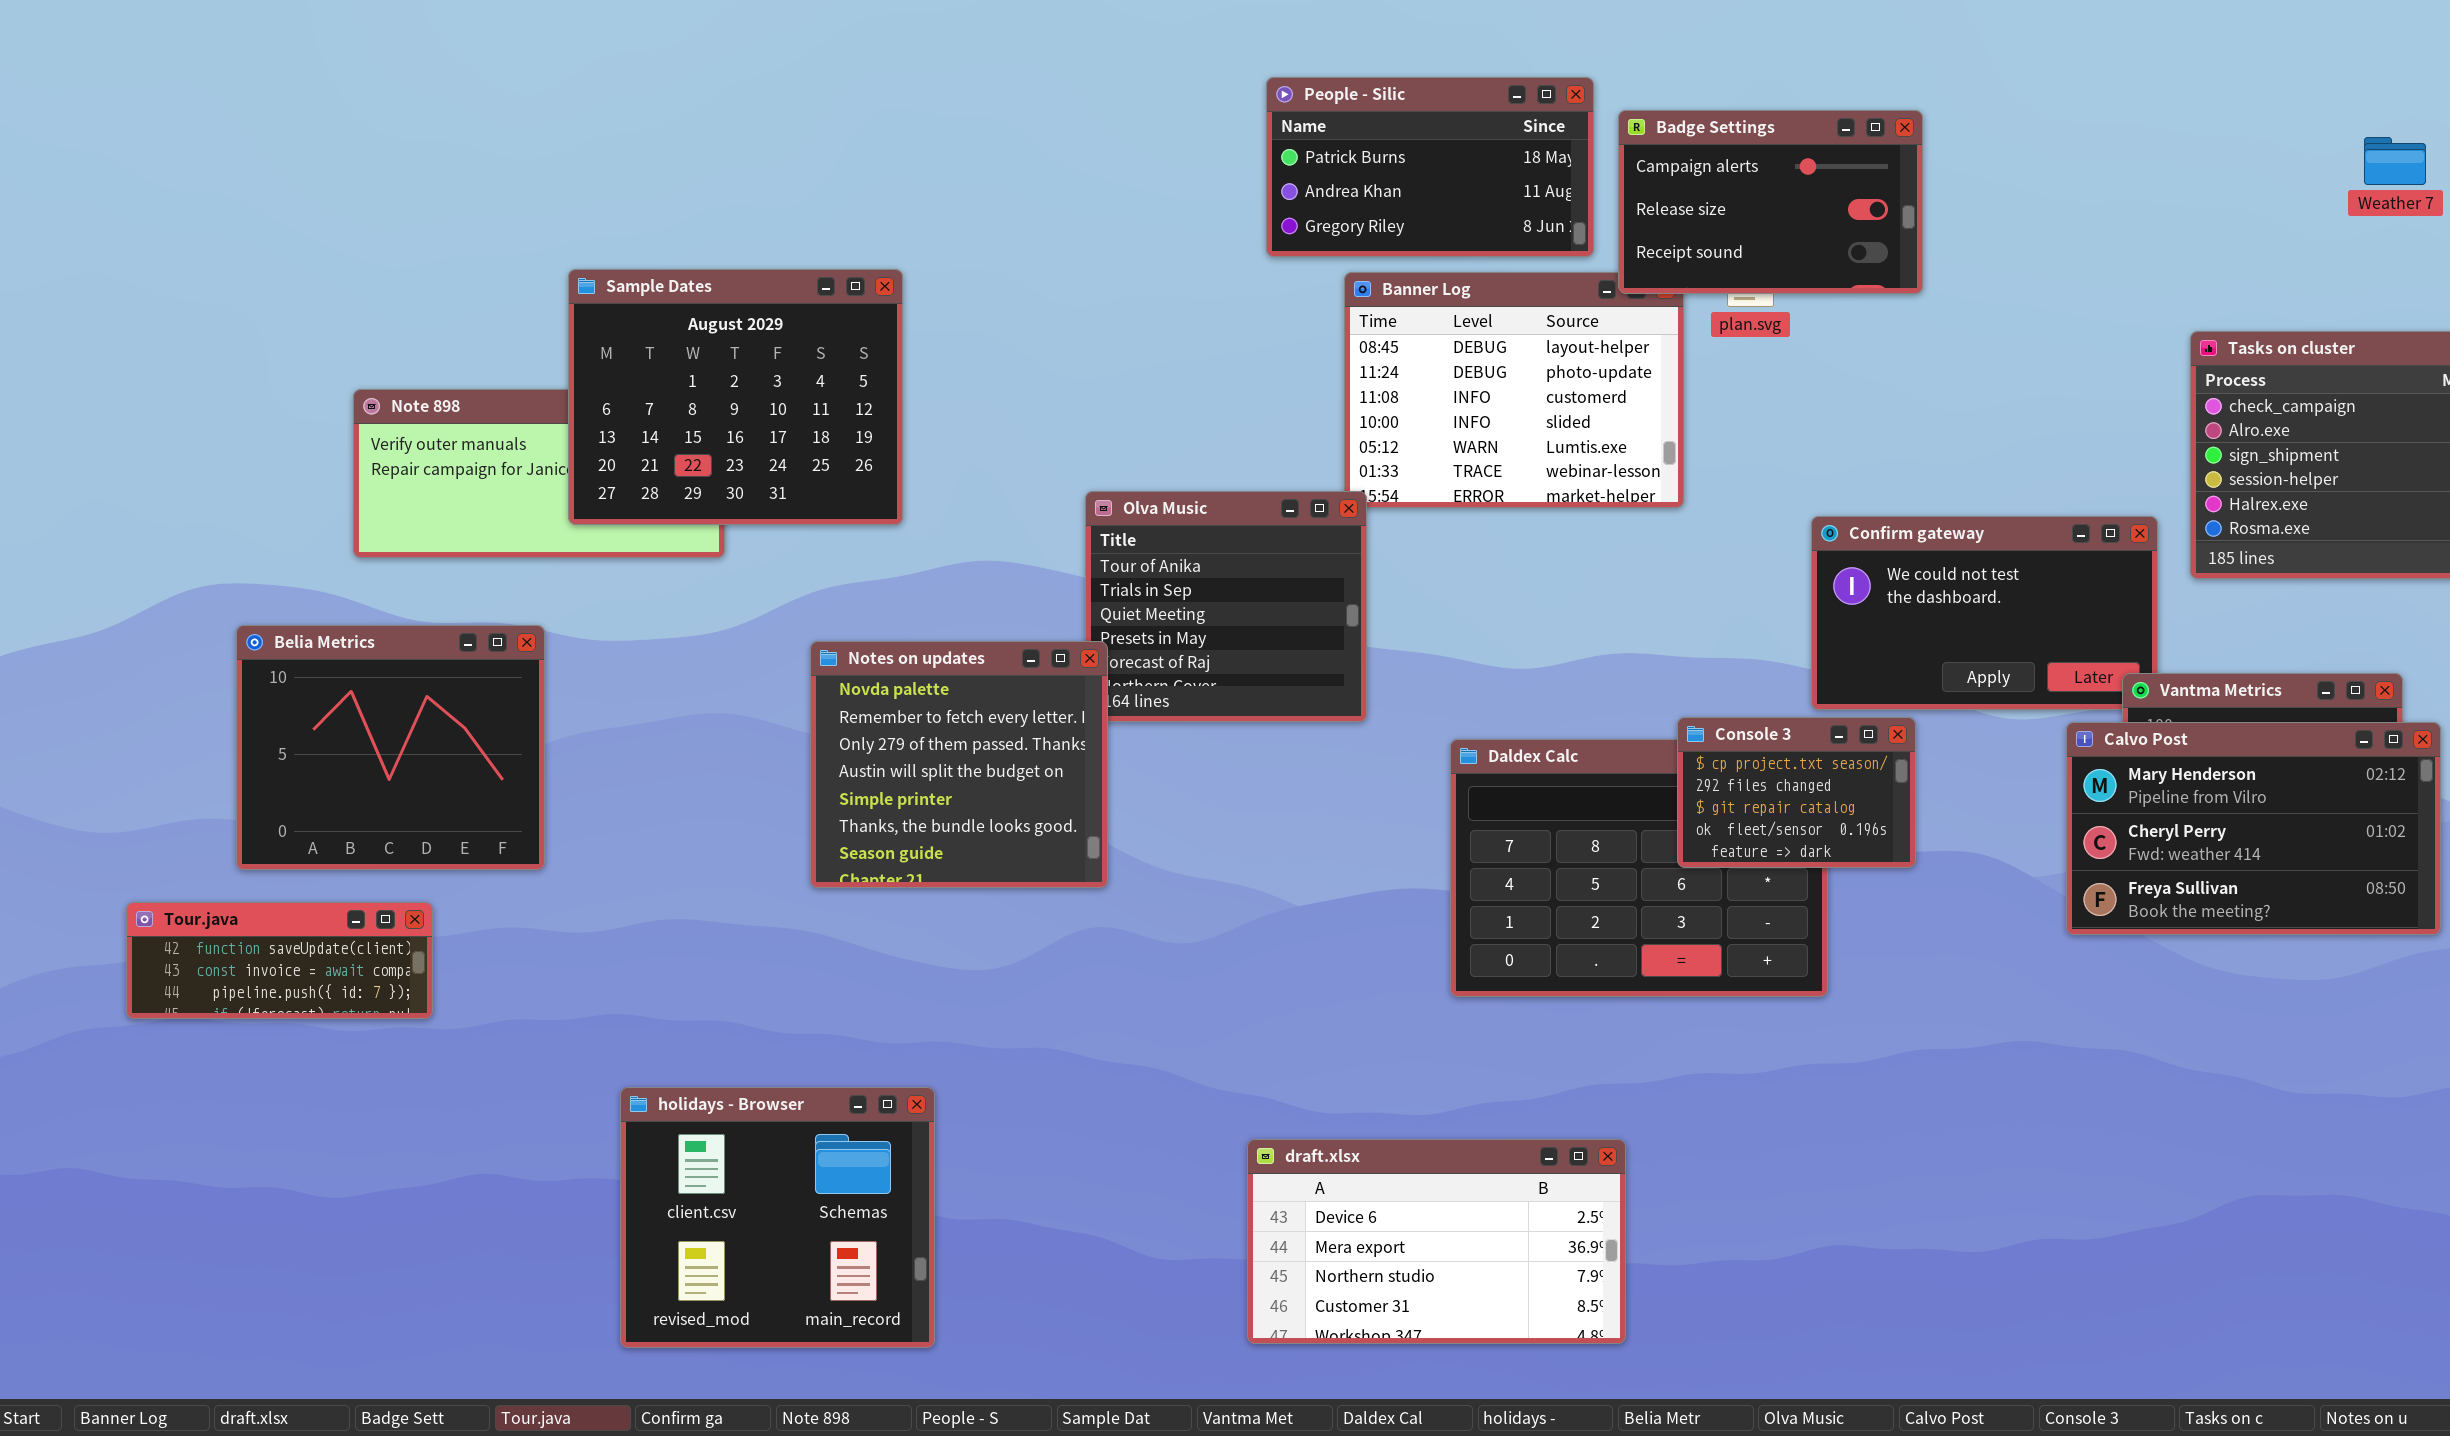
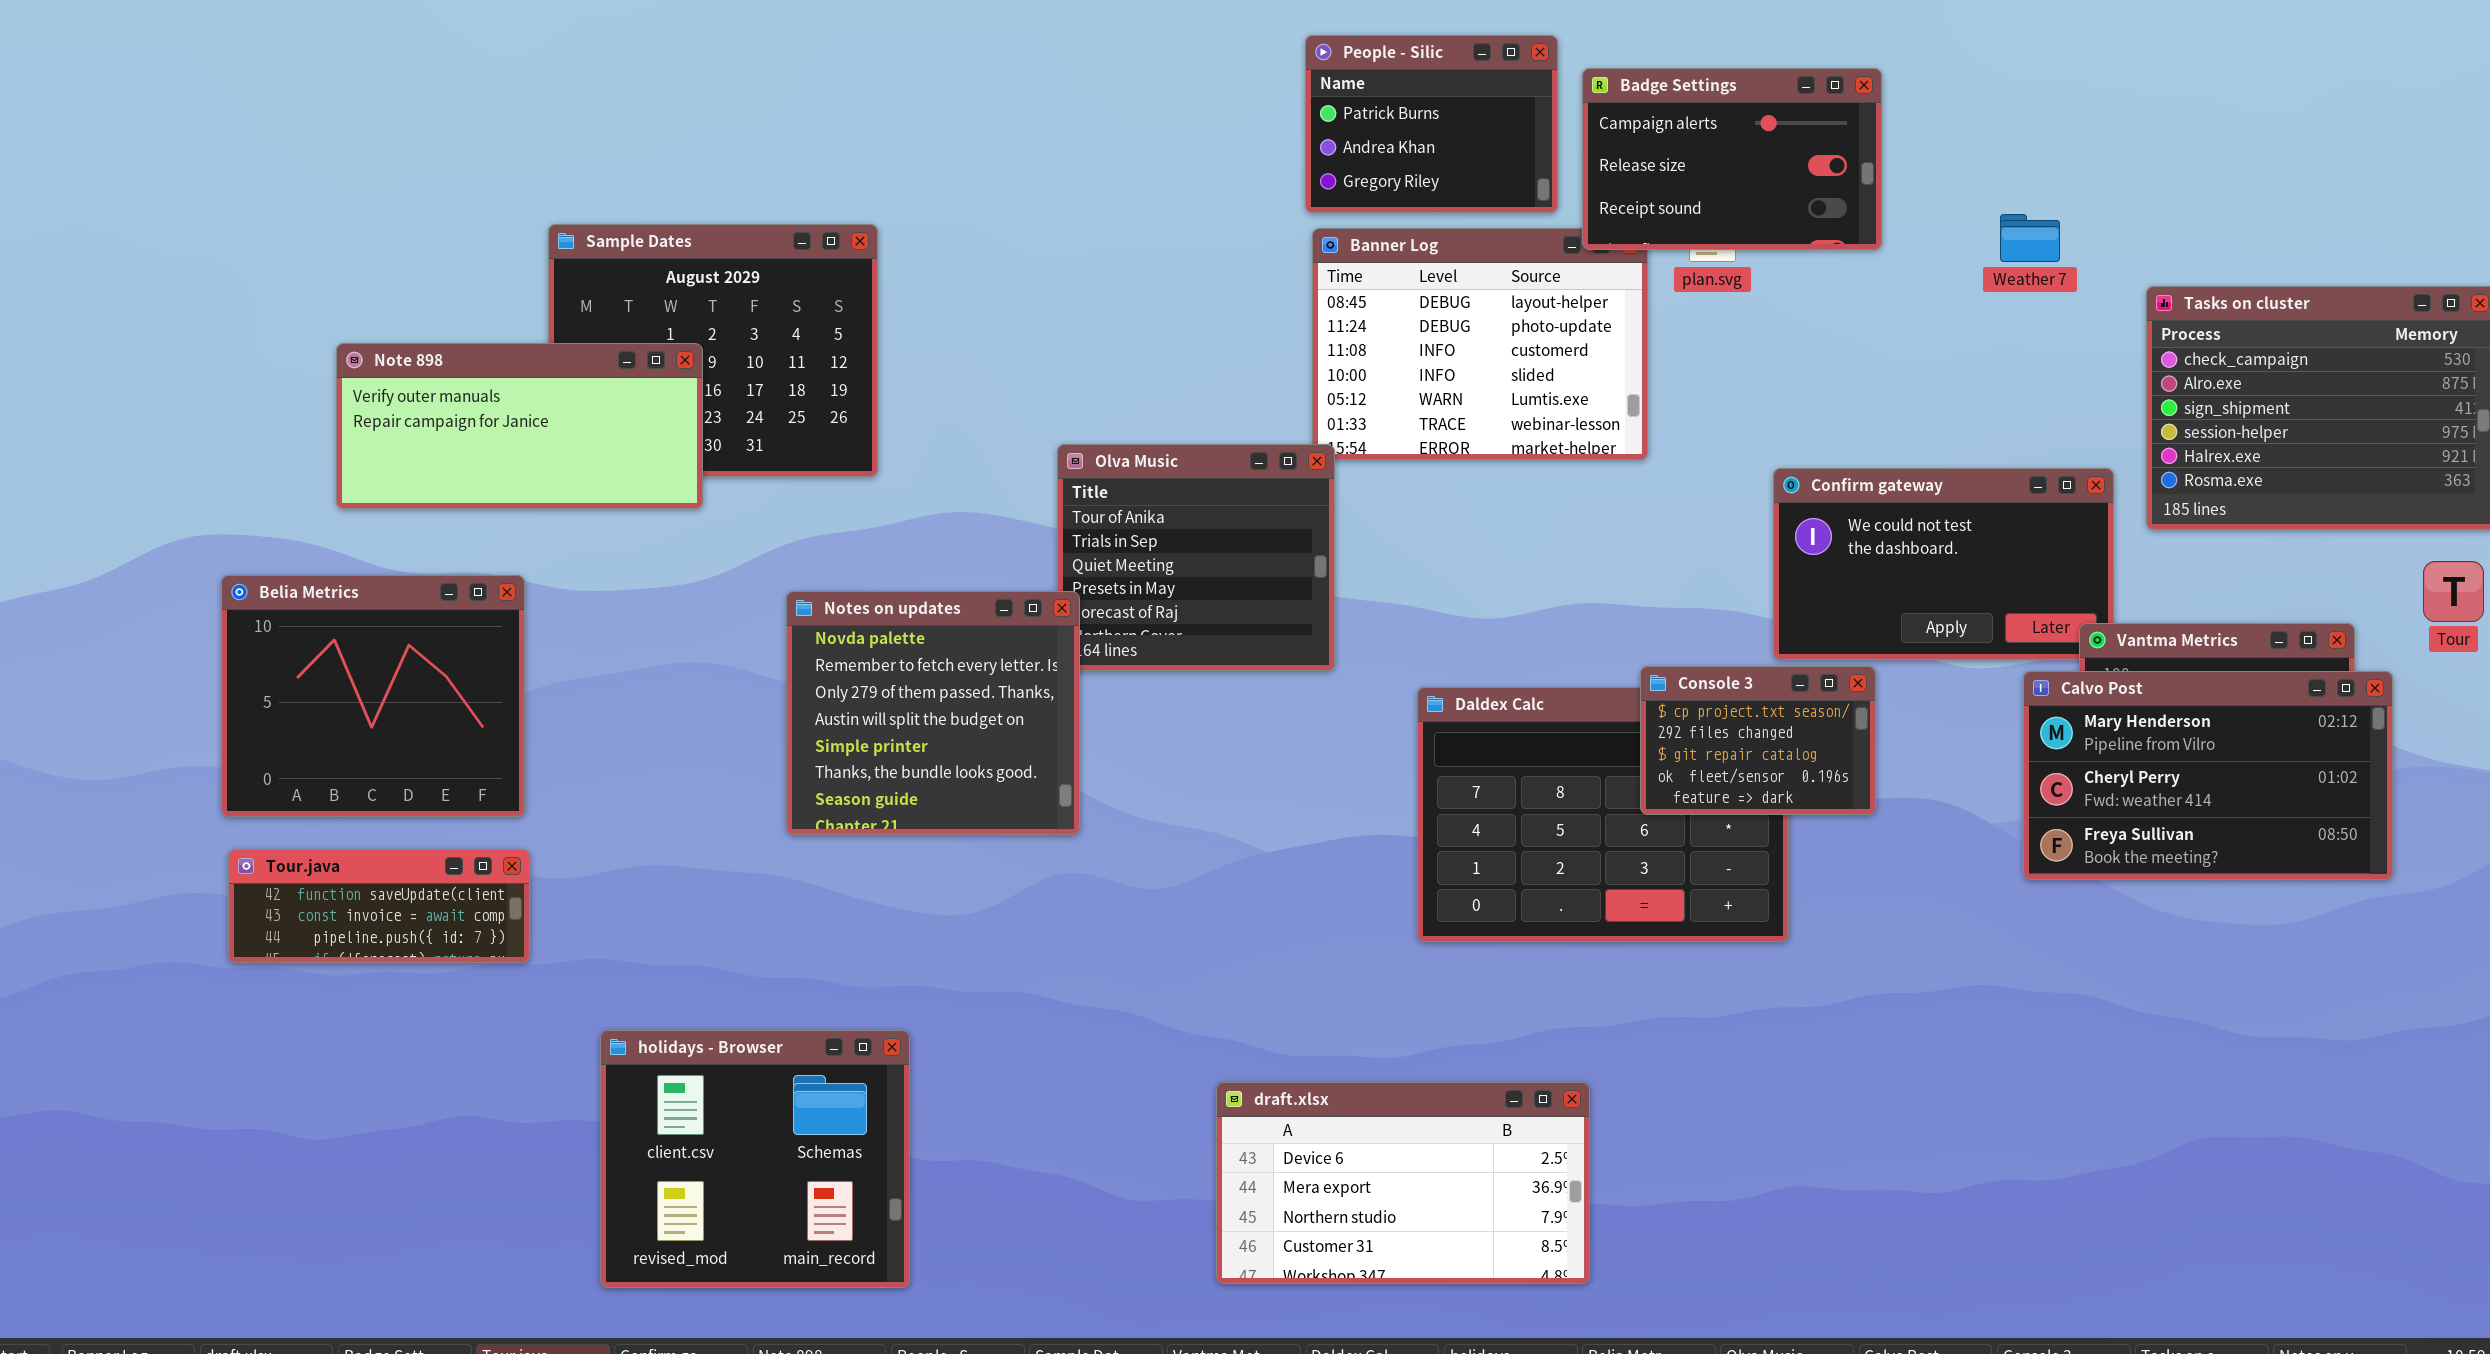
People - Silic: [1266,77,1594,257] -> [1305,35,1558,213], resized
Weather 7: [2364,137,2426,185] -> [2000,214,2060,262], moved
Note 898: [353,389,725,558] -> [336,343,703,509], raised
Tour.java: [126,902,433,1019] -> [228,849,530,963], moved

